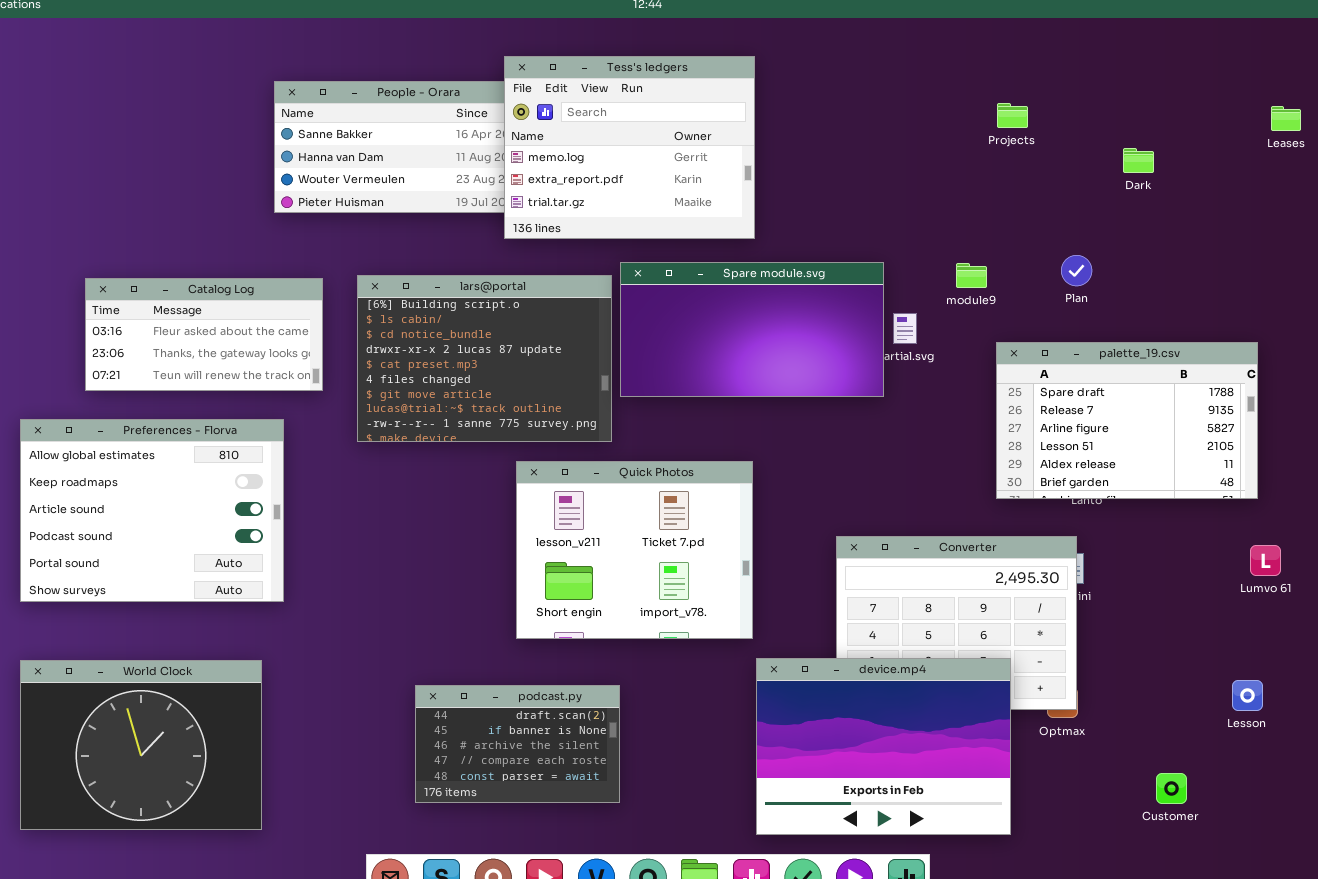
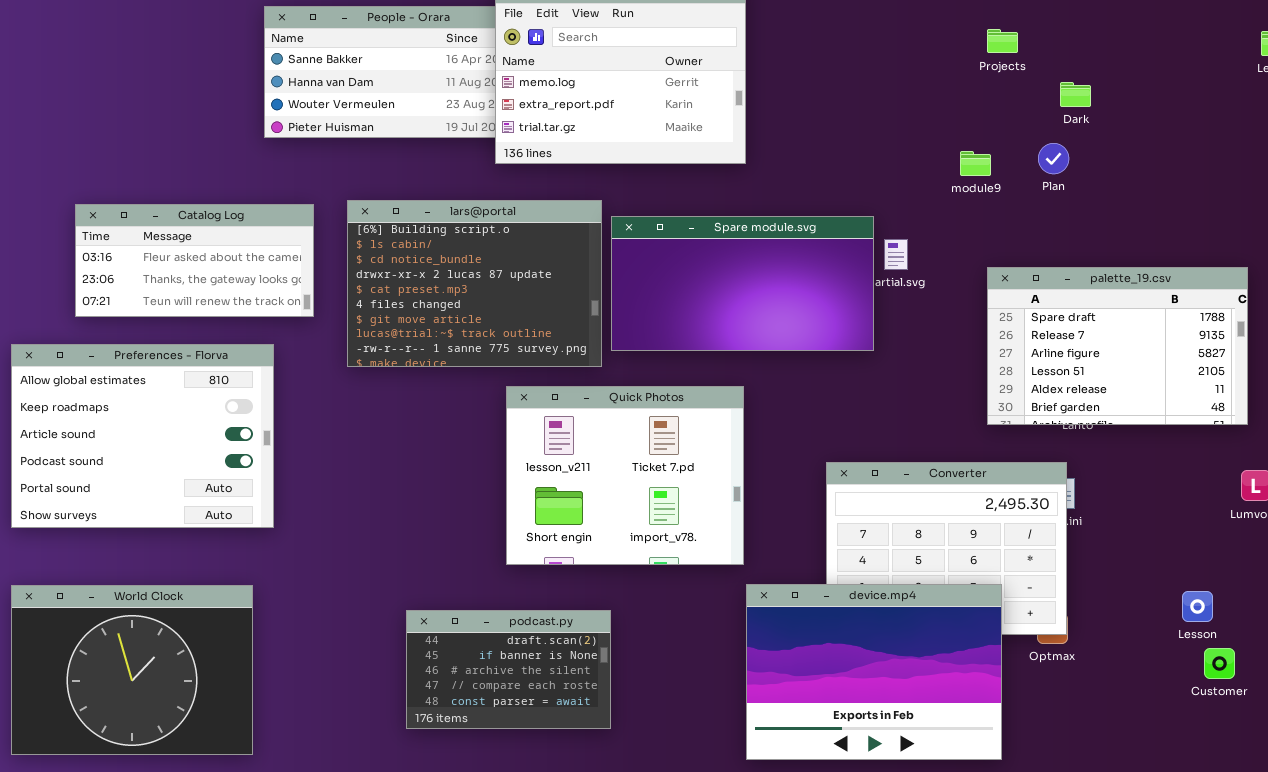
Dark: [1123,148,1154,173] -> [1060,82,1091,107], moved
Plan: [1061,255,1092,286] -> [1038,143,1069,174], moved
Spare module.svg: [620,262,884,397] -> [611,216,874,351], moved
module9: [956,263,987,288] -> [960,151,991,176], moved
Lesson: [1232,680,1263,711] -> [1182,591,1213,622], moved
Customer: [1156,773,1187,804] -> [1204,648,1235,679], moved

